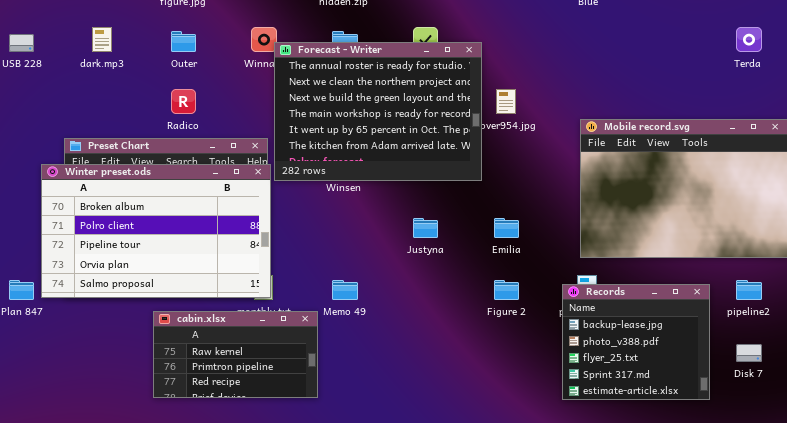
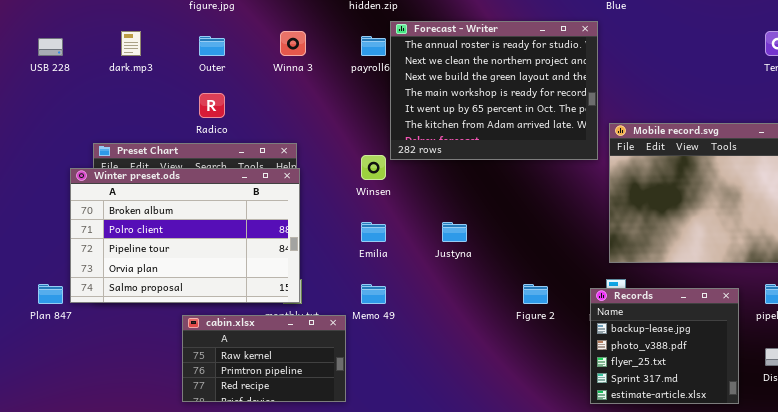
Forecast - Writer: [274,42,482,181] -> [390,21,598,160], moved
Emilia: [494,218,519,238] -> [361,222,386,242], moved

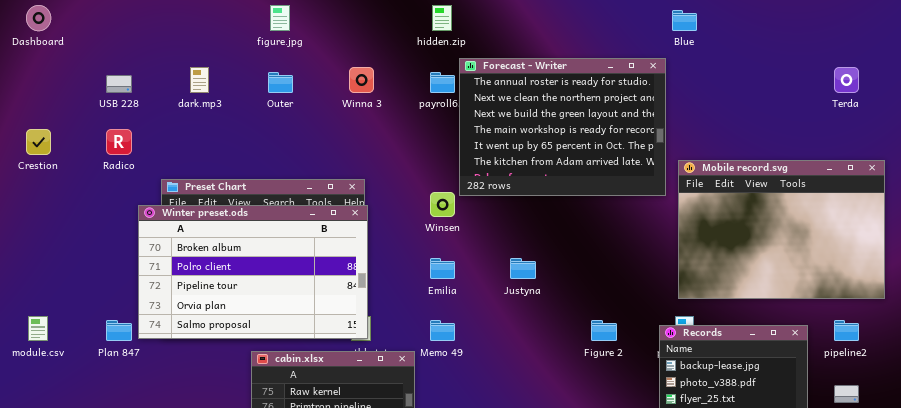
Radico: [199,93,225,118] -> [106,129,132,155], moved

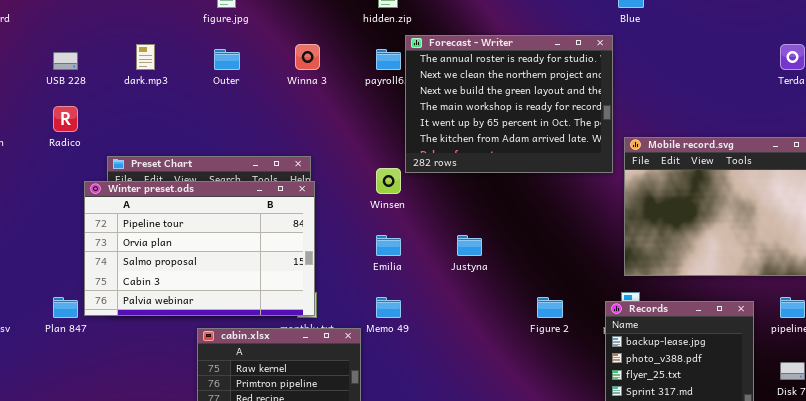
Winter preset.ods: [138,205,368,339] -> [84,181,315,316], scrolled down 2 rows

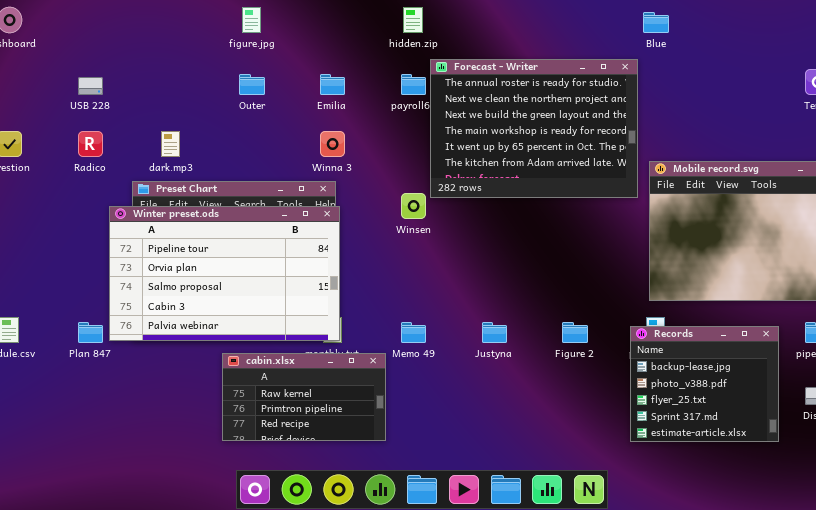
dark.mp3: [136,44,155,70] -> [161,131,180,157], moved
Winna 3: [295,44,320,70] -> [320,131,345,157], moved
Emilia: [376,235,401,256] -> [320,74,345,95], moved
Justyna: [457,235,482,256] -> [482,322,507,343], moved

